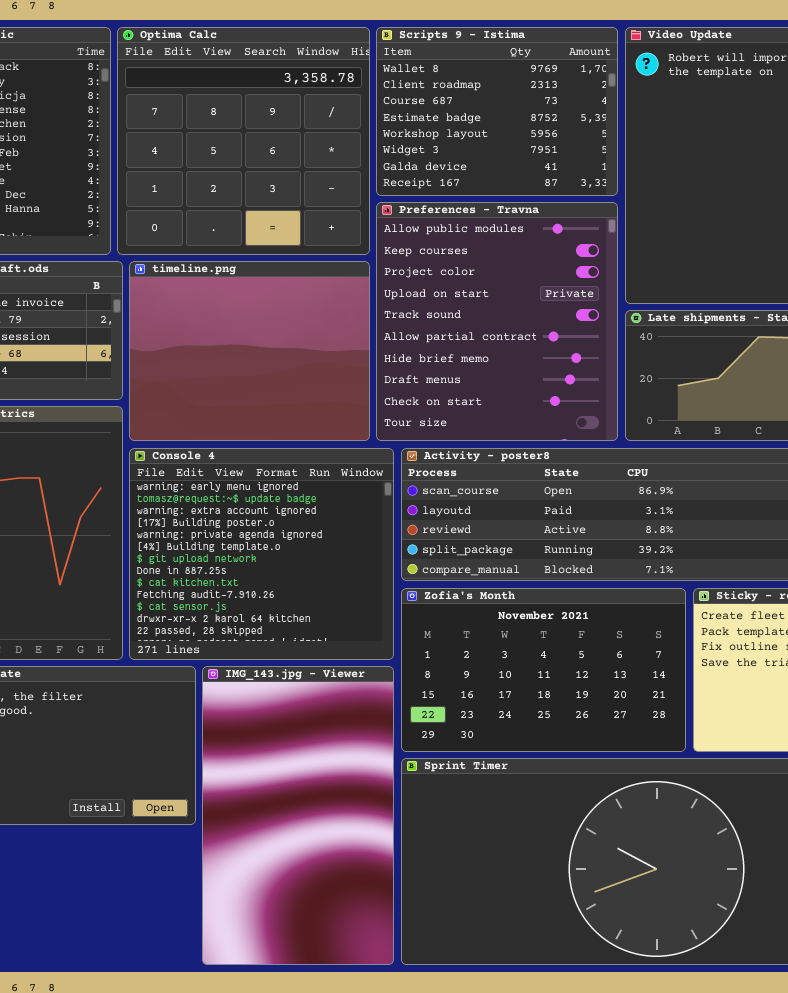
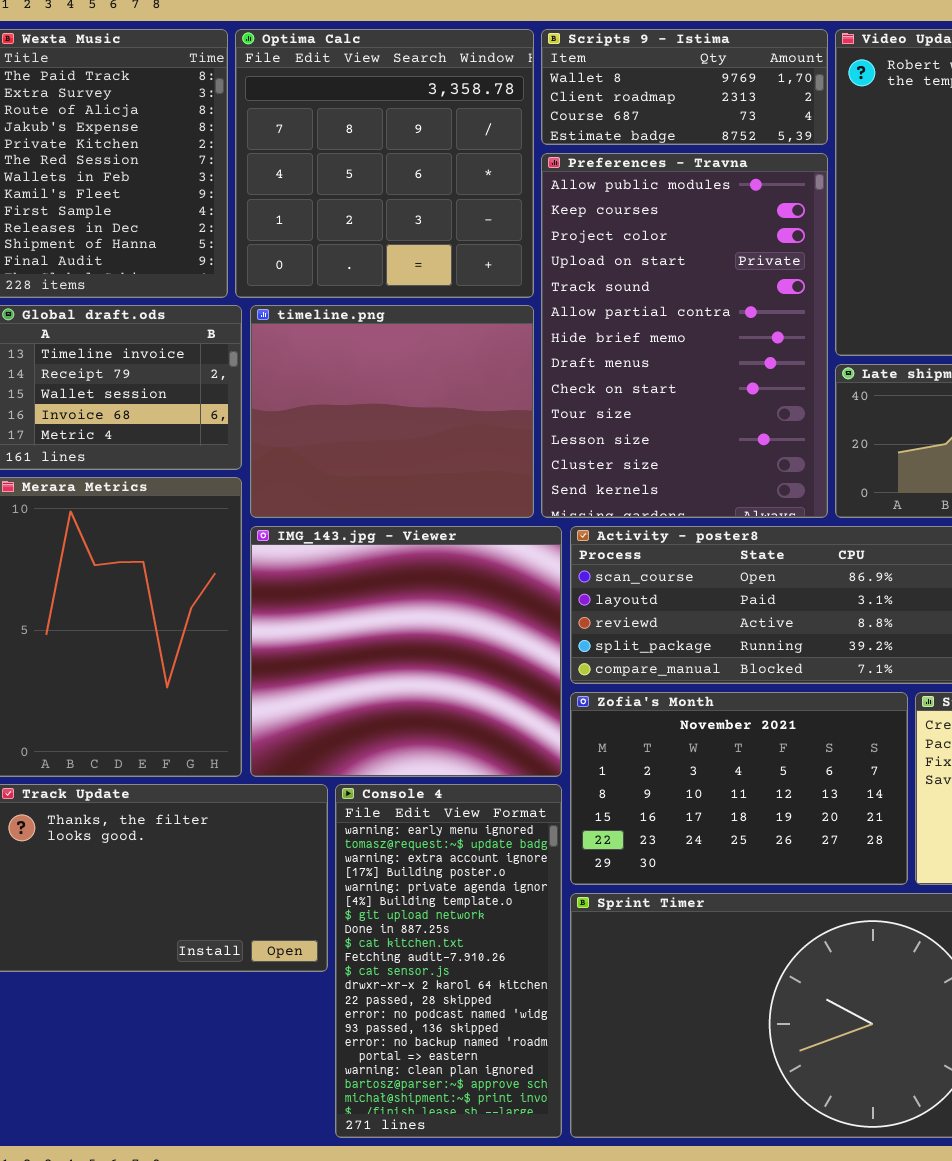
Scripts 9 - Istima: [376,27,618,196] -> [541,29,828,145], resized
Preferences - Travna: [376,202,618,441] -> [541,153,828,518], resized
Console 4: [129,448,394,660] -> [335,784,562,1138], moved, resized
IMG_143.jpg - Viewer: [202,666,394,965] -> [250,526,562,777], moved, resized

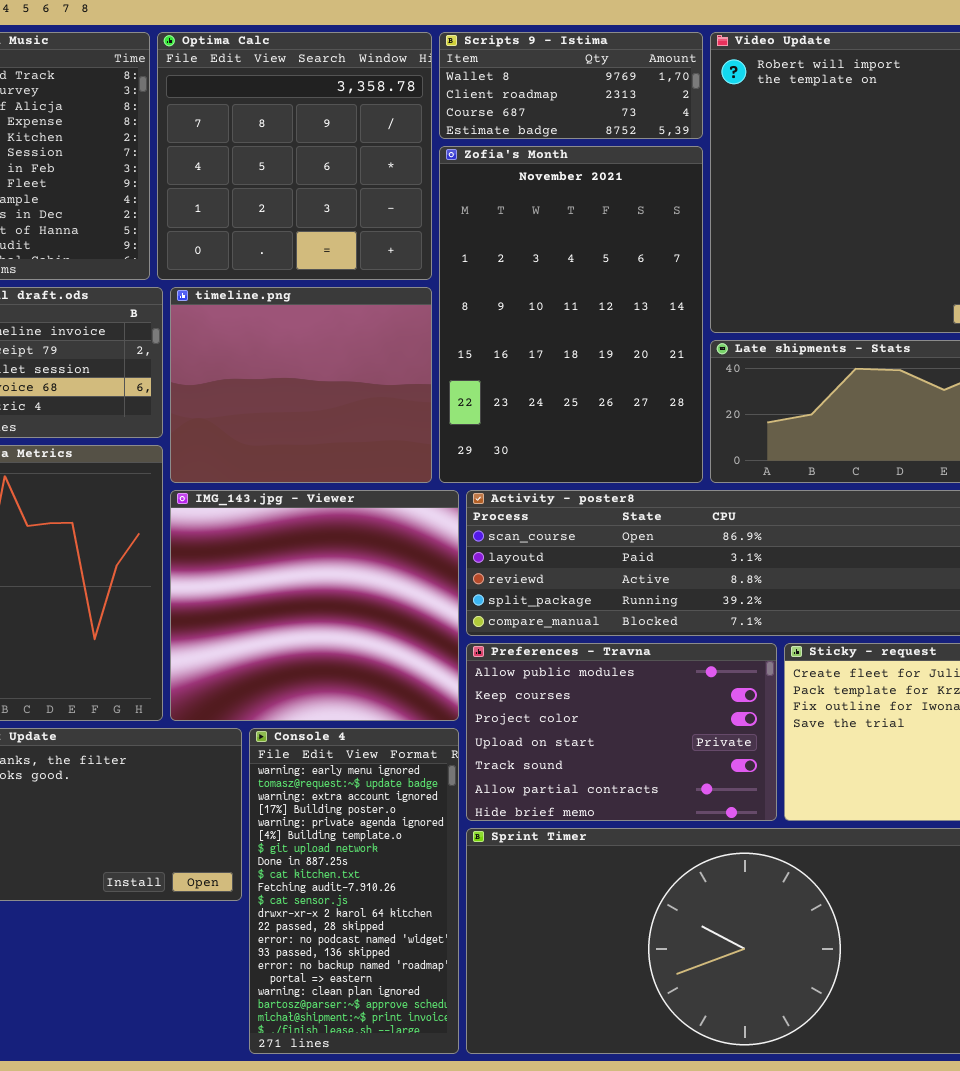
Preferences - Travna: [541,153,828,518] -> [466,643,777,821], moved, resized
Zofia's Month: [570,692,908,885] -> [439,146,703,483], moved, resized

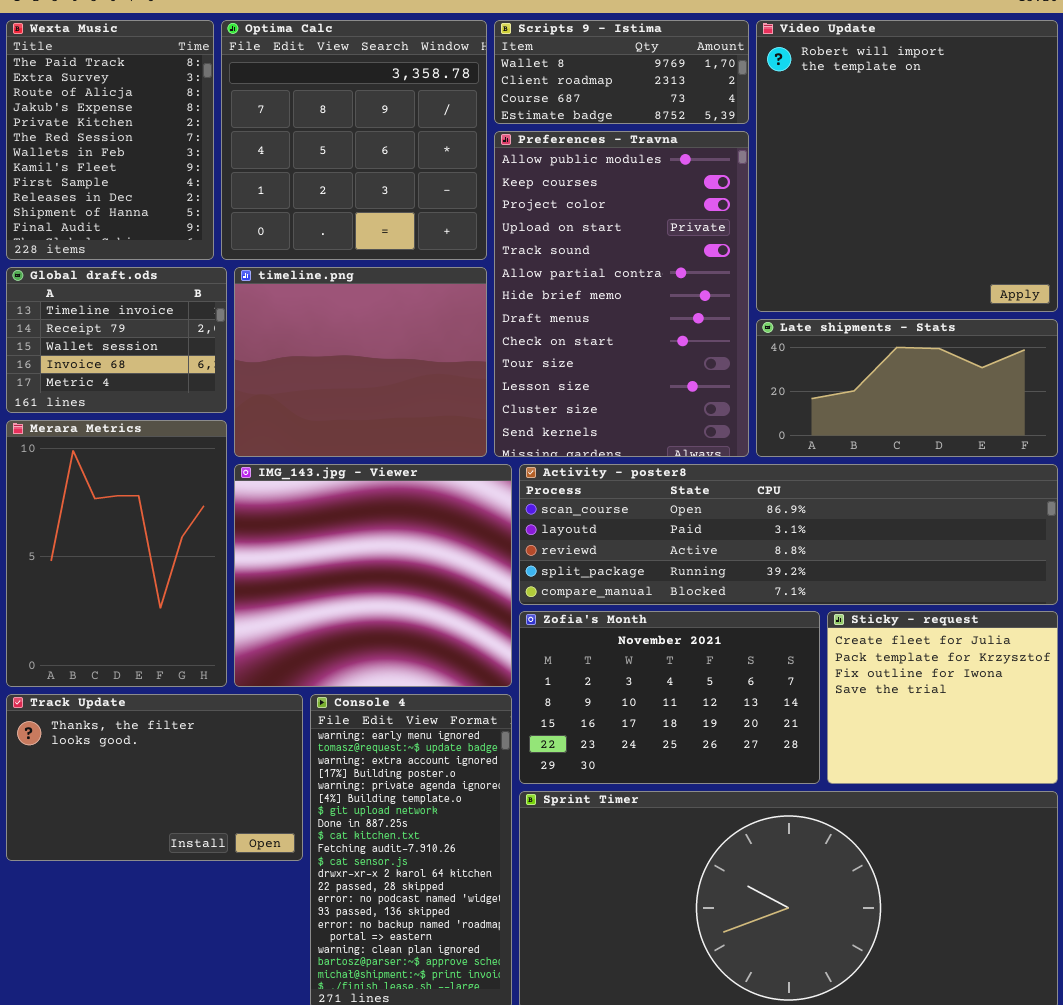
Zofia's Month: [439,146,703,483] -> [519,611,820,784], moved, resized
Preferences - Travna: [466,643,777,821] -> [494,131,749,457], moved, resized

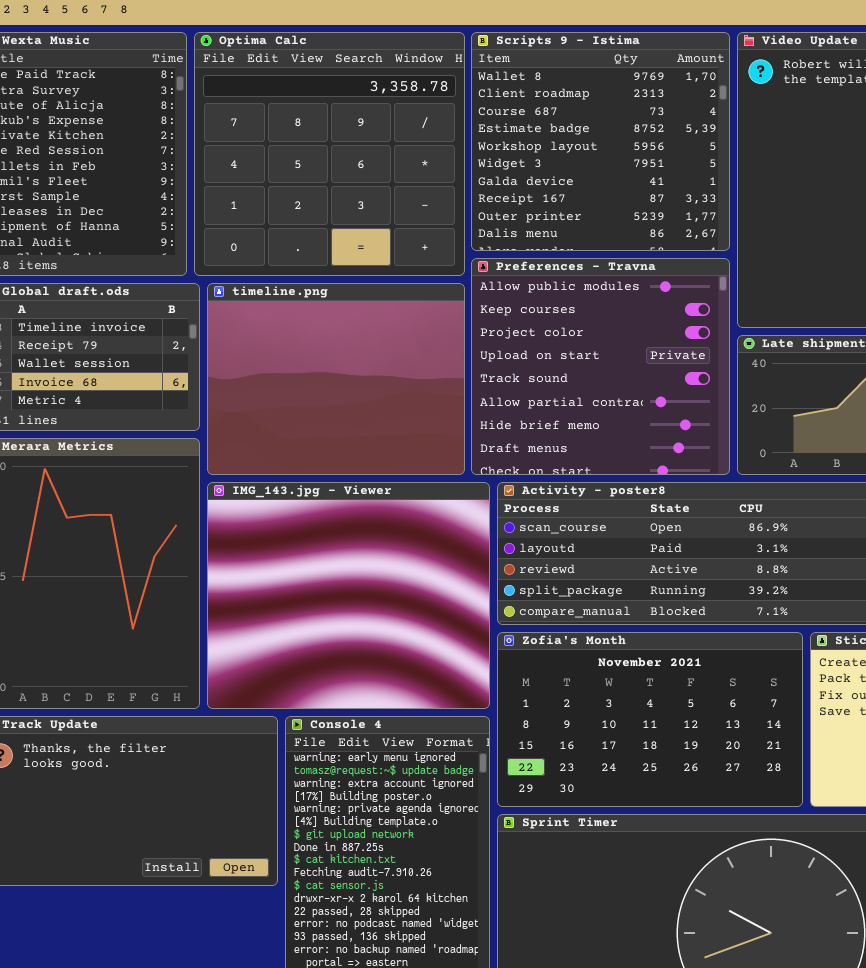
Scripts 9 - Istima: [494,20,749,124] -> [471,32,730,251], resized
Preferences - Travna: [494,131,749,457] -> [471,258,730,475], resized

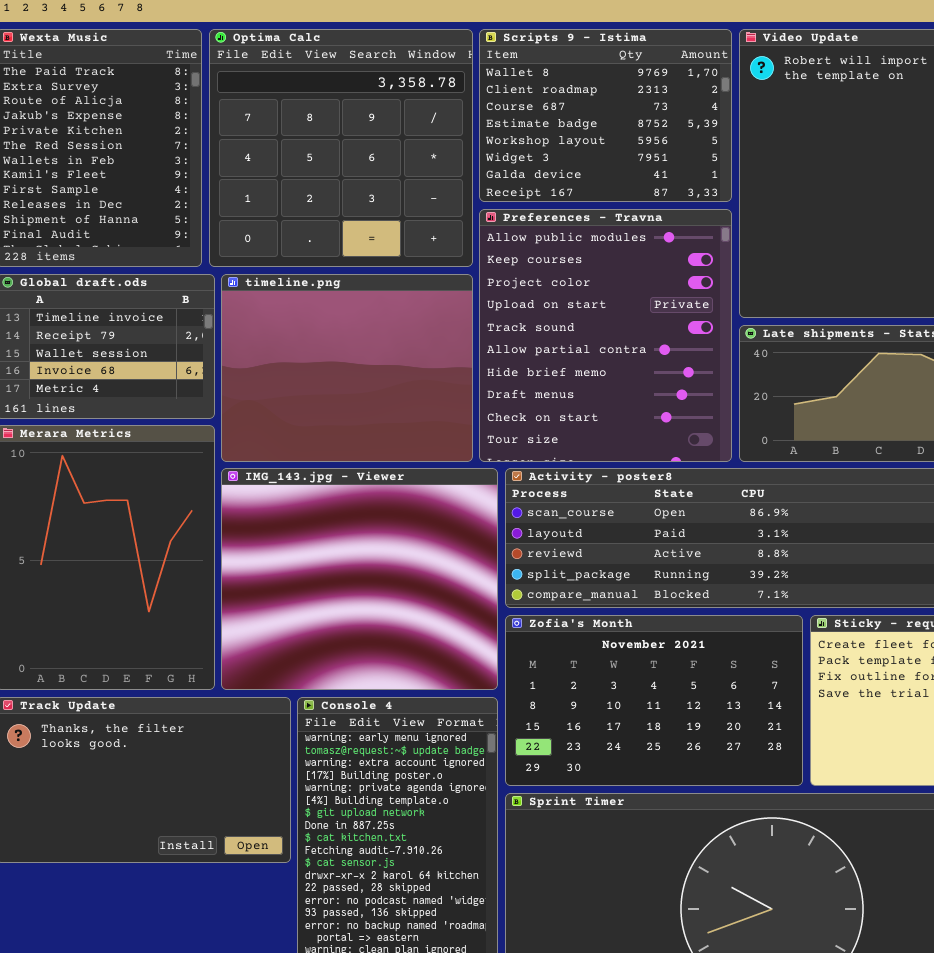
Scripts 9 - Istima: [471,32,730,251] -> [479,29,732,202], resized
Preferences - Travna: [471,258,730,475] -> [479,209,732,462], resized

